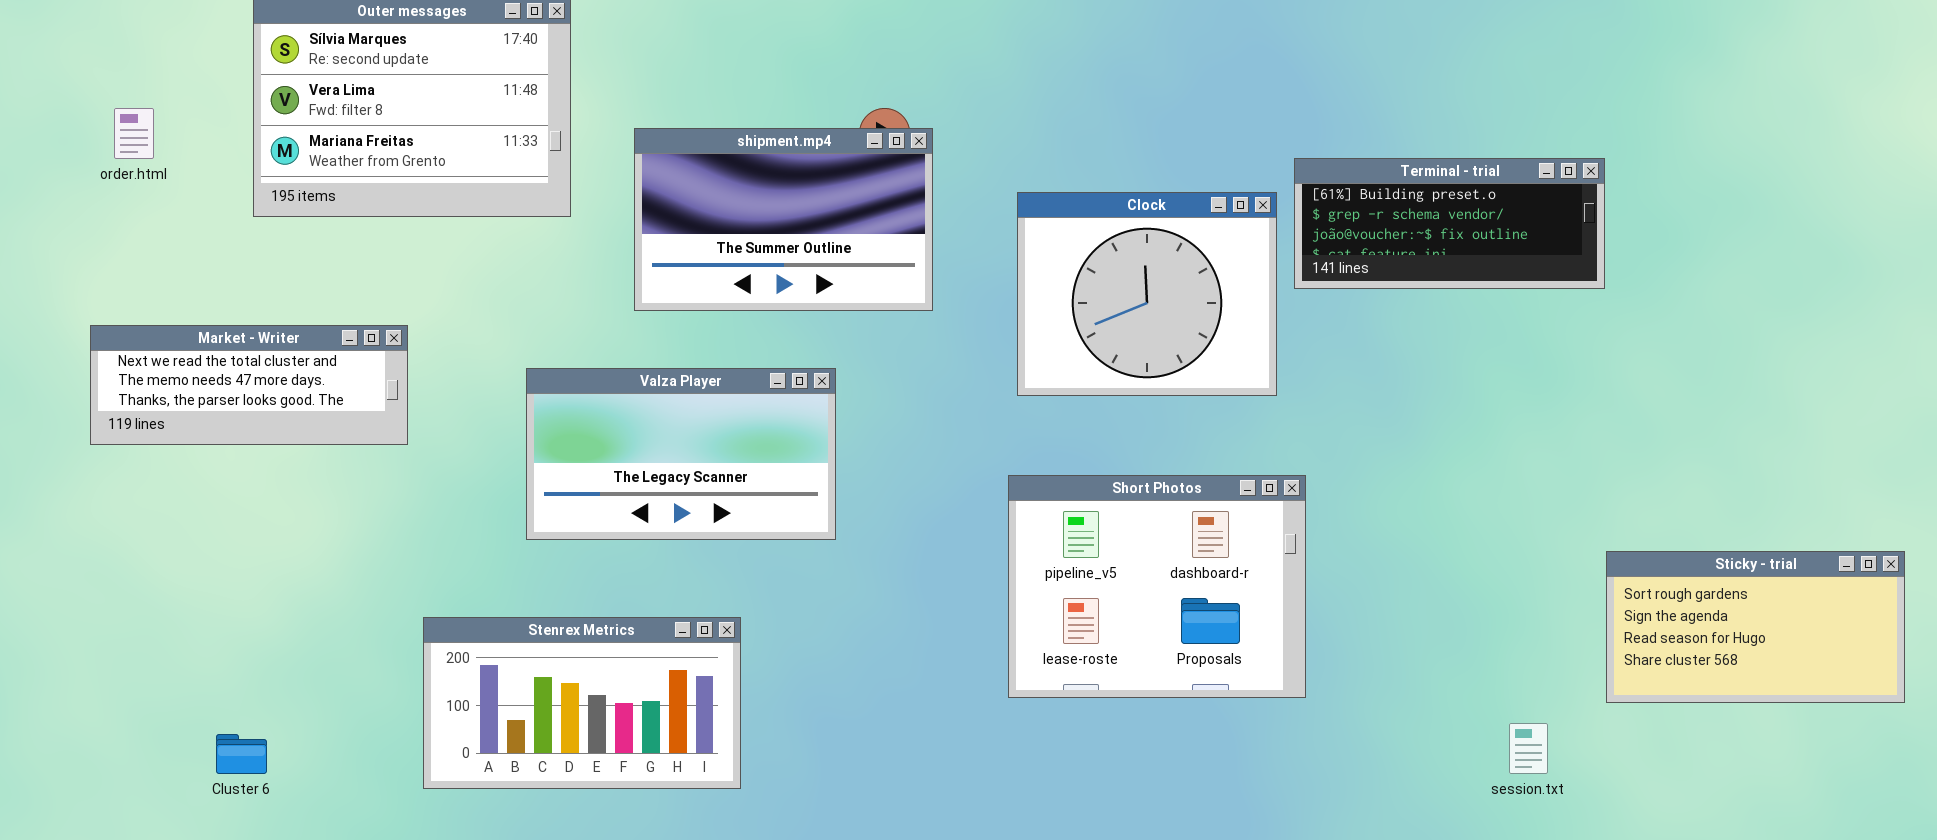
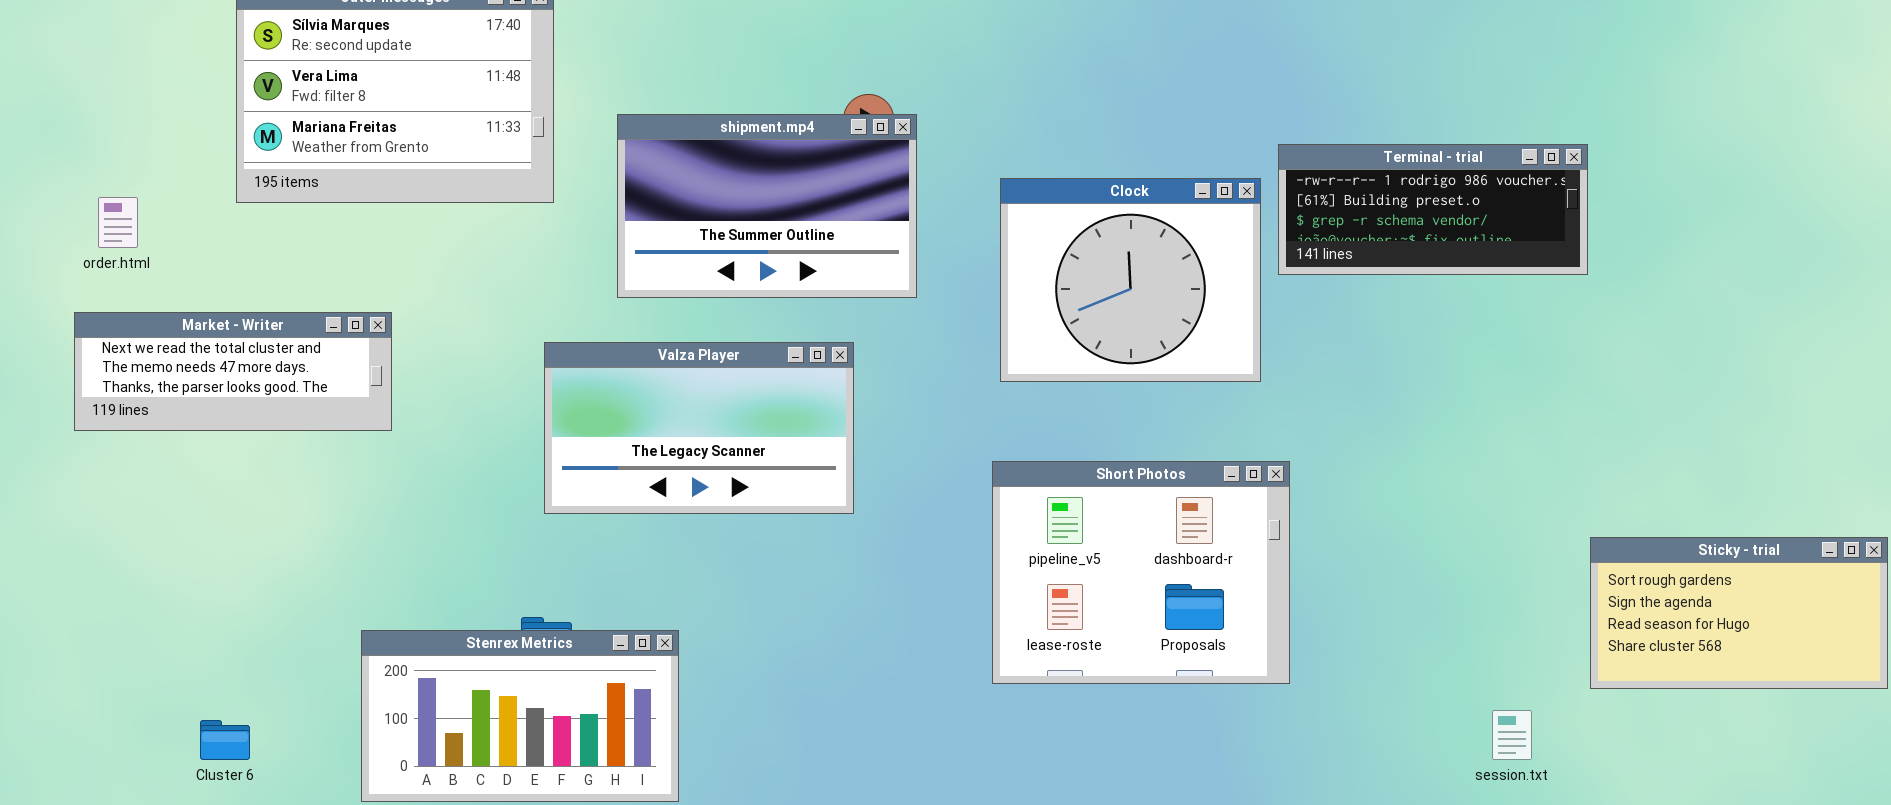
order.html: [114,108,154,159] -> [98,197,138,248], moved
Terminal - trial: [1294,158,1605,289] -> [1278,144,1588,275], scrolled up 1 row
Valza Player: [526,368,836,540] -> [544,342,854,514], moved
Stenrex Metrics: [423,617,741,789] -> [361,630,679,802], moved

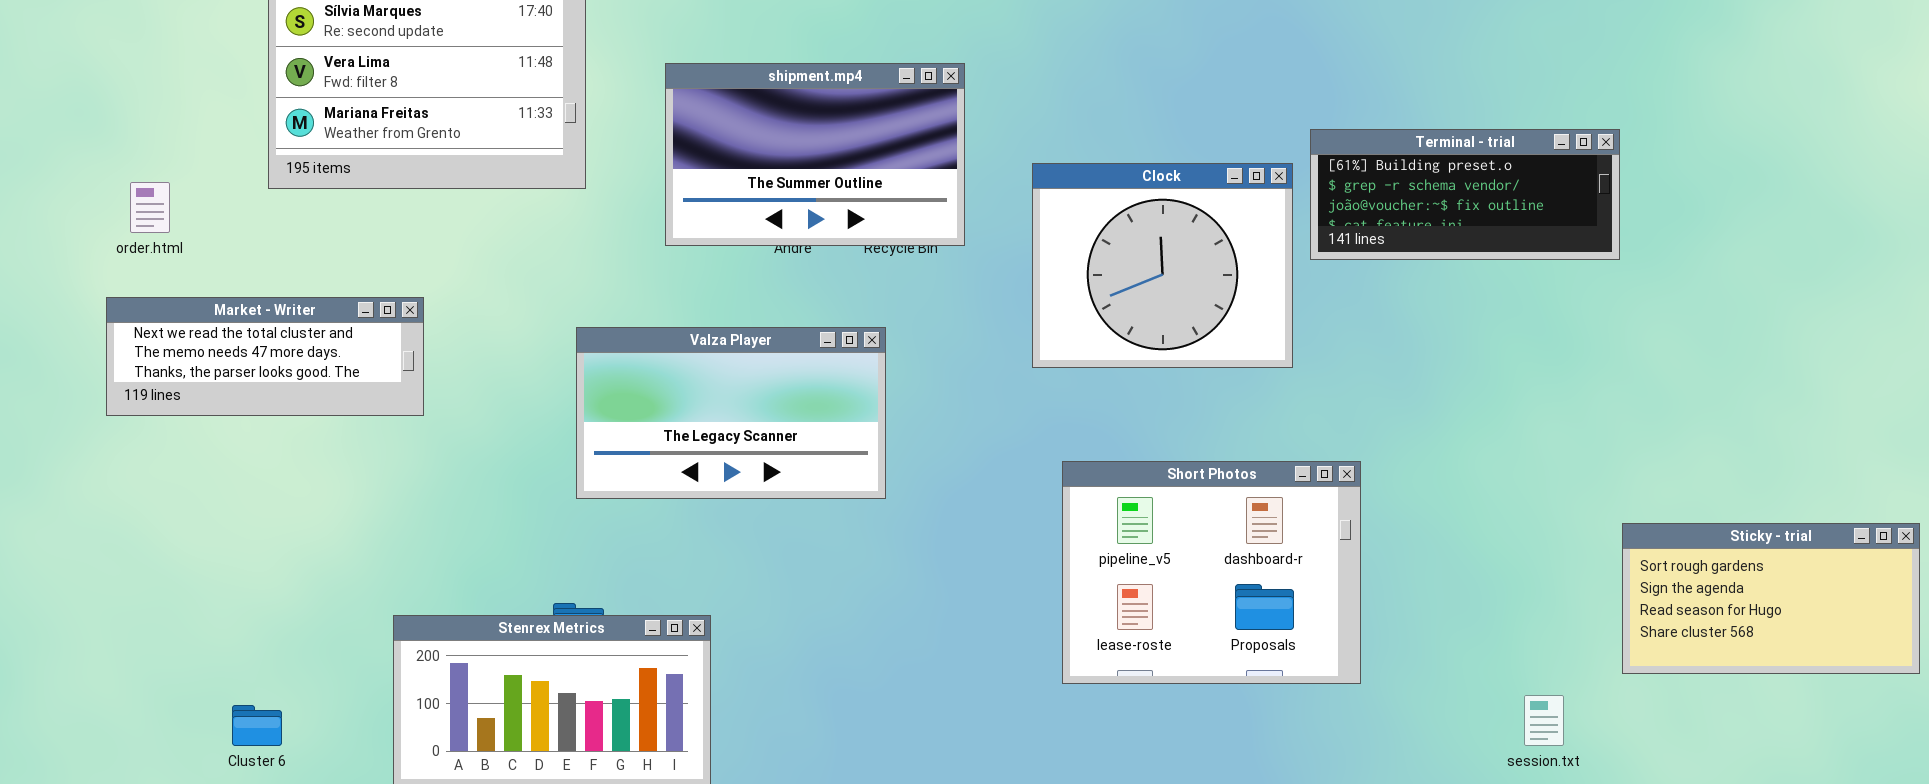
shipment.mp4: [617,114,917,298] -> [665,63,965,246], moved
Terminal - trial: [1278,144,1588,275] -> [1310,129,1620,260], scrolled down 1 row
Short Photos: [992,461,1290,684] -> [1062,461,1361,684], moved

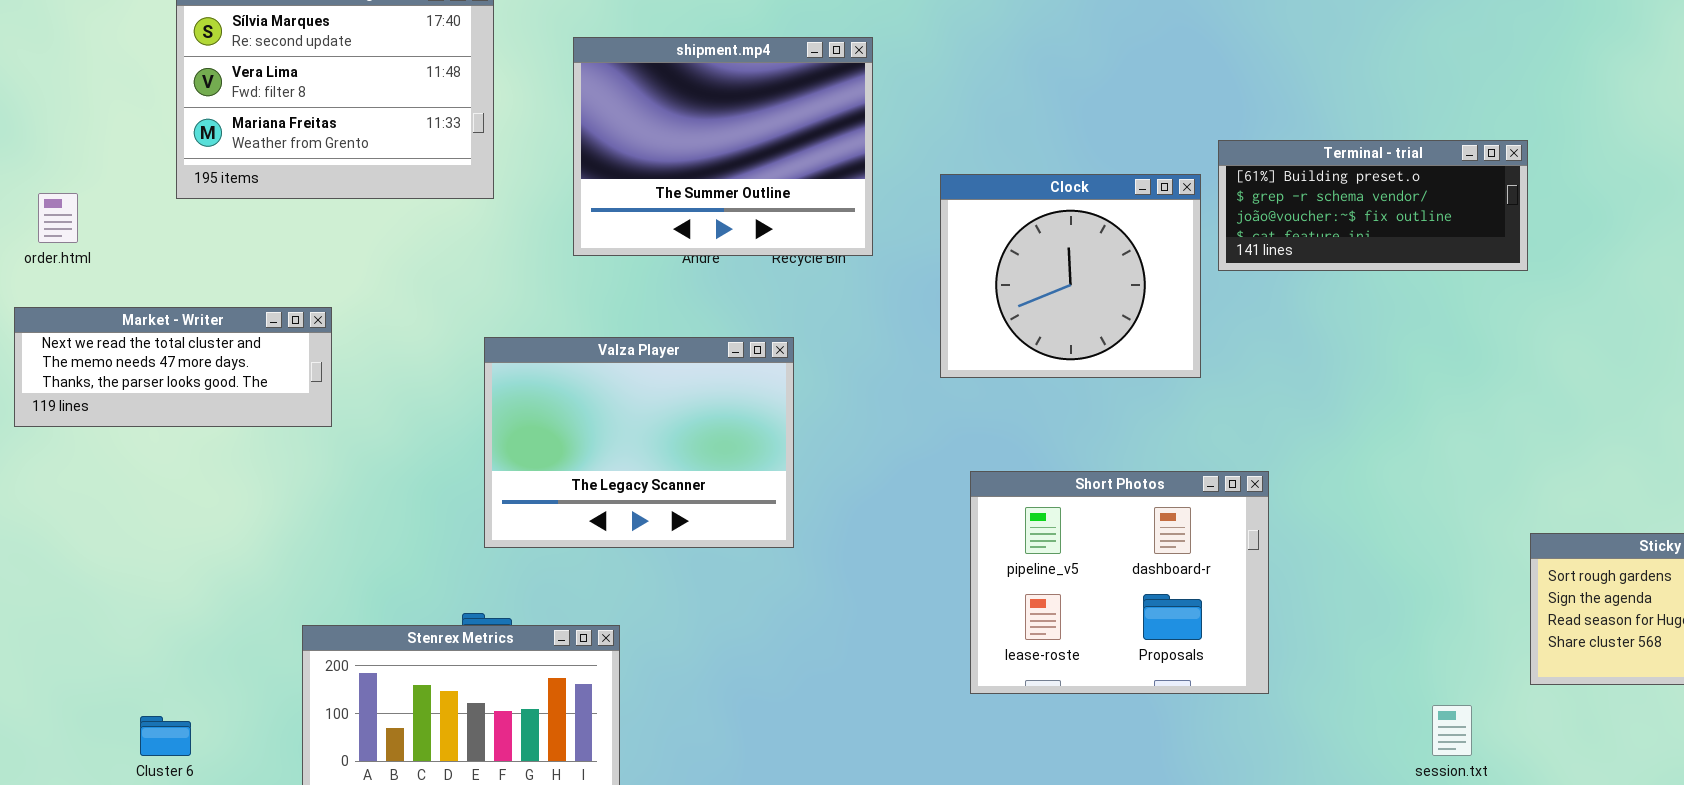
shipment.mp4: [665,63,965,246] -> [573,37,873,256], resized
Valza Player: [576,327,886,499] -> [484,337,794,548], resized

